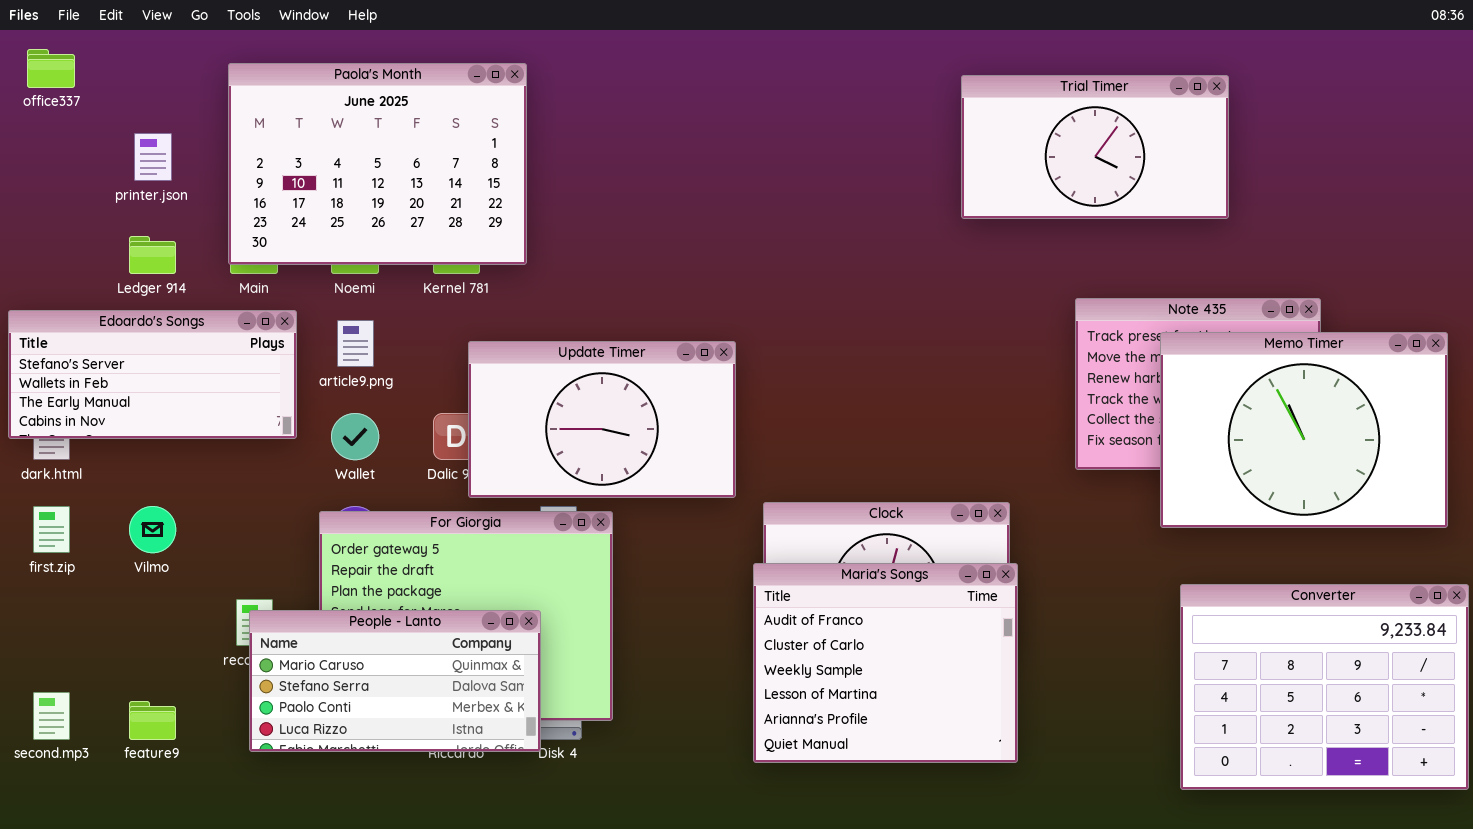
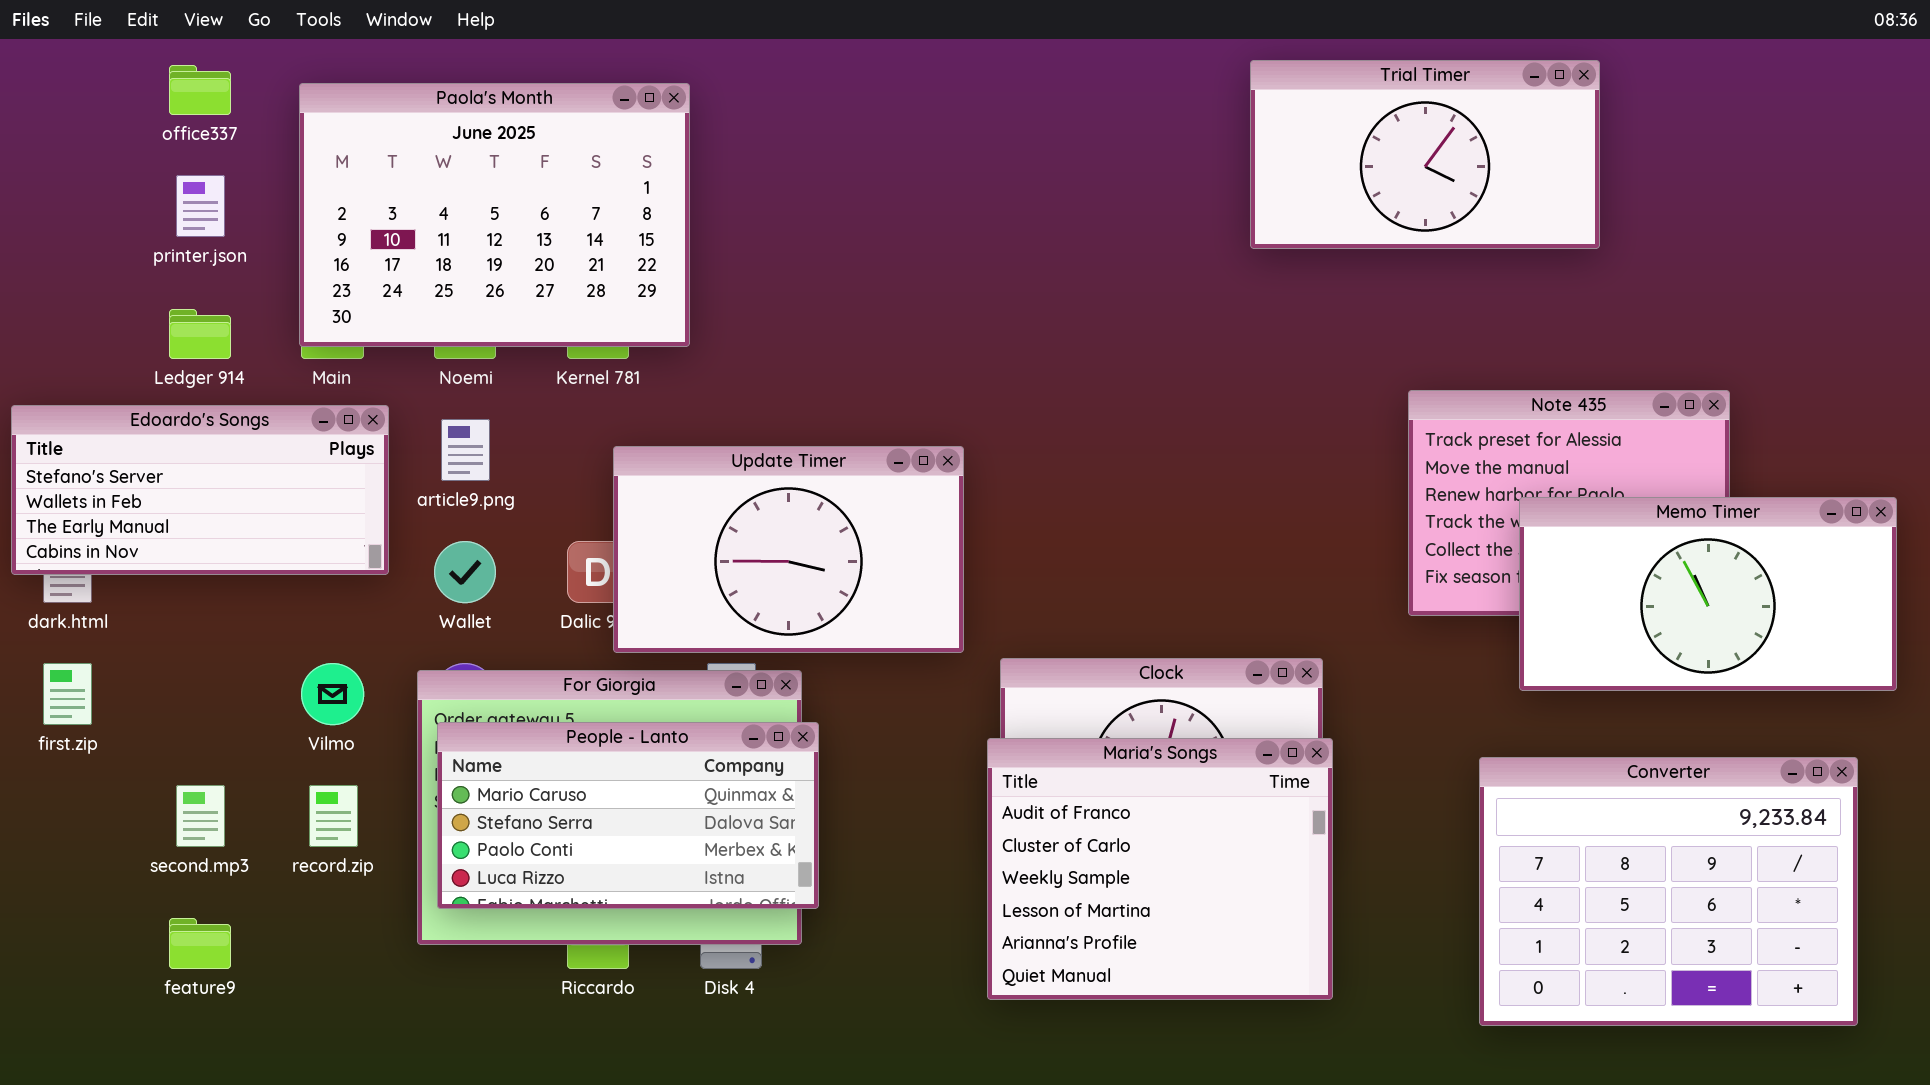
office337: [27,49,75,88] -> [169,65,231,115], moved
Trial Timer: [961,75,1229,219] -> [1250,60,1600,249], moved
Memo Timer: [1160,332,1448,528] -> [1519,497,1897,691], resized
Vilmo: [129,506,176,553] -> [301,663,364,725], moved
Converter: [1180,584,1469,790] -> [1479,757,1858,1026], moved
People - Lanto: [249,610,541,752] -> [437,722,819,909], moved
second.mp3: [33,692,70,740] -> [176,785,225,847], moved

